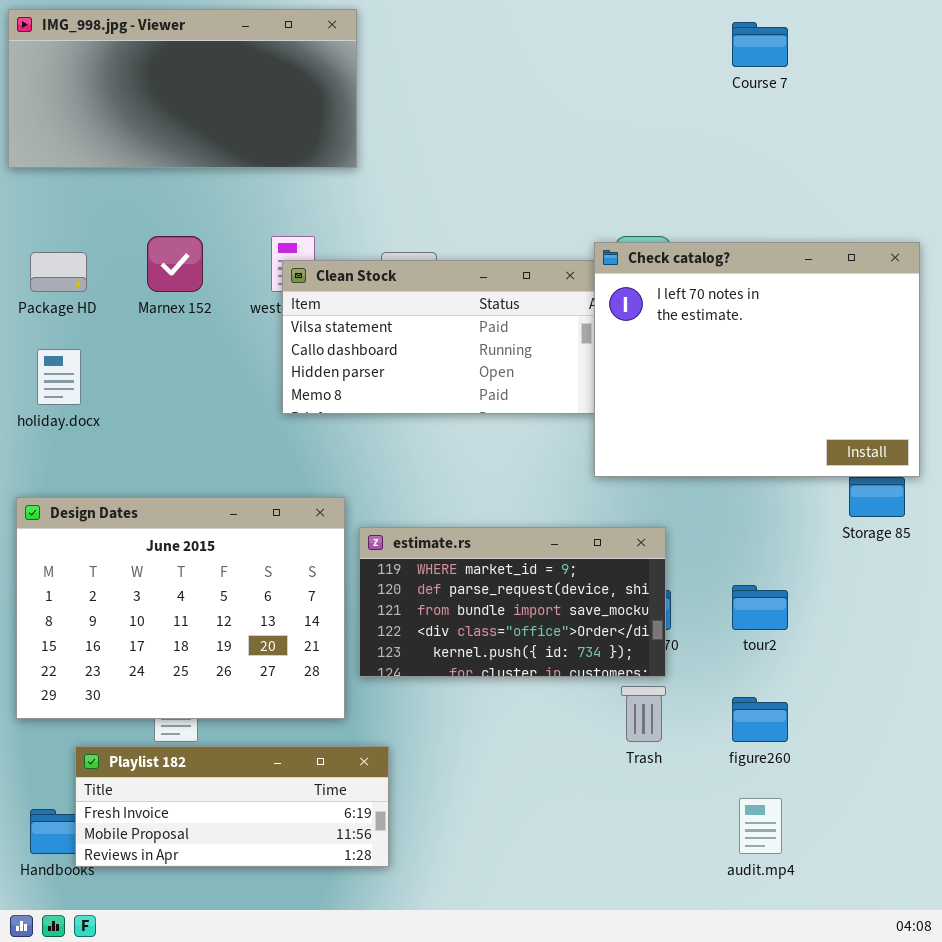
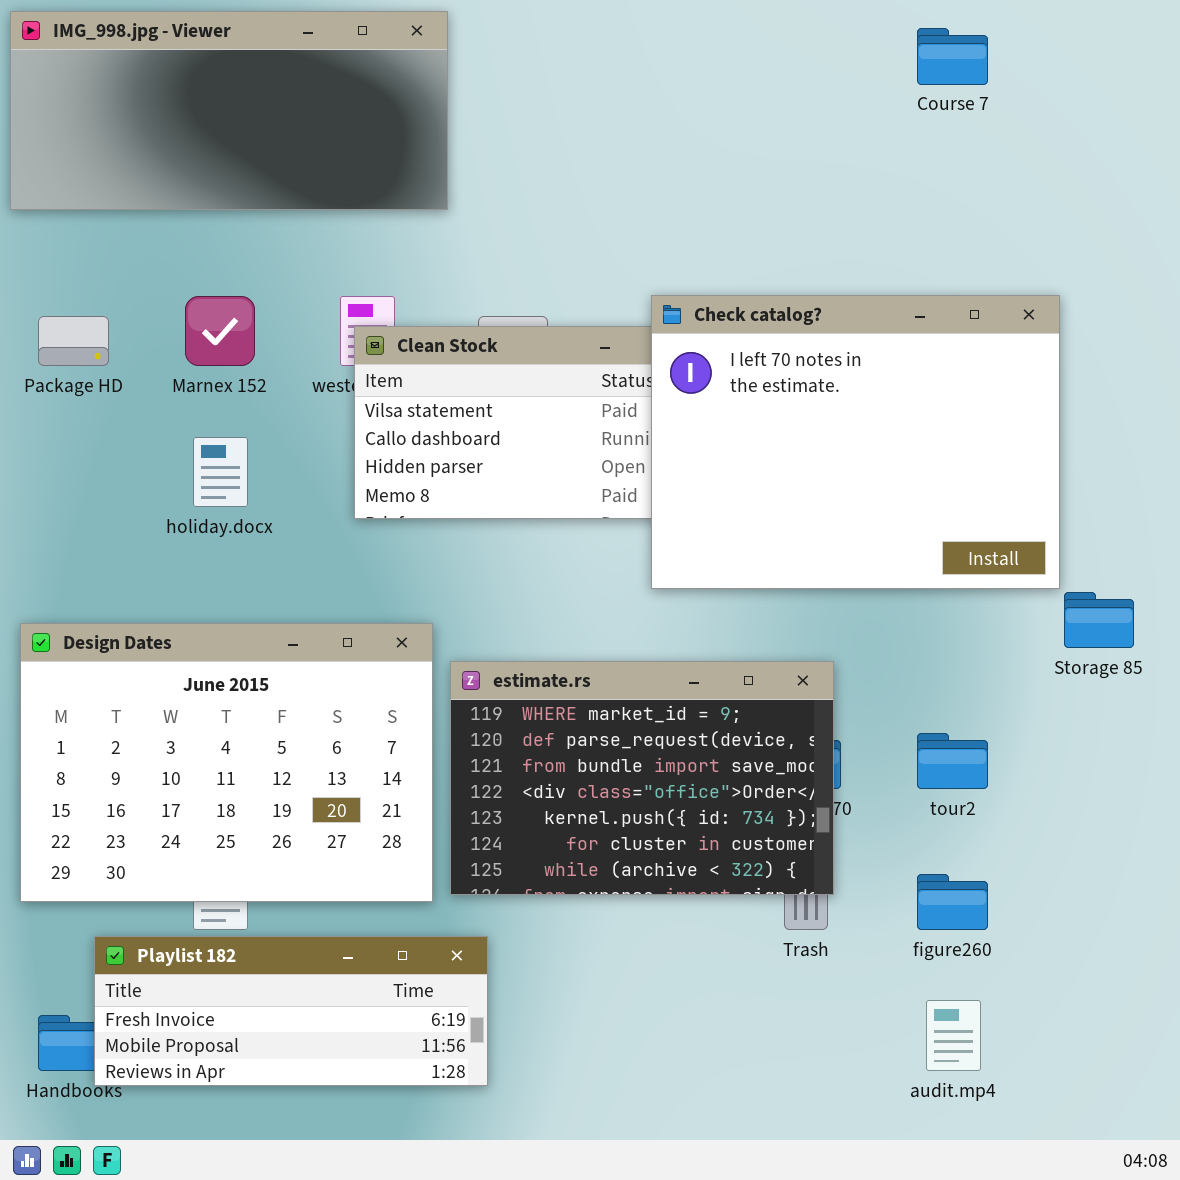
Check catalog?: [594,242,920,477] -> [651,295,1060,589], moved
holiday.docx: [37,349,81,405] -> [193,437,248,507], moved
estimate.rs: [359,527,666,677] -> [450,661,834,895], resized

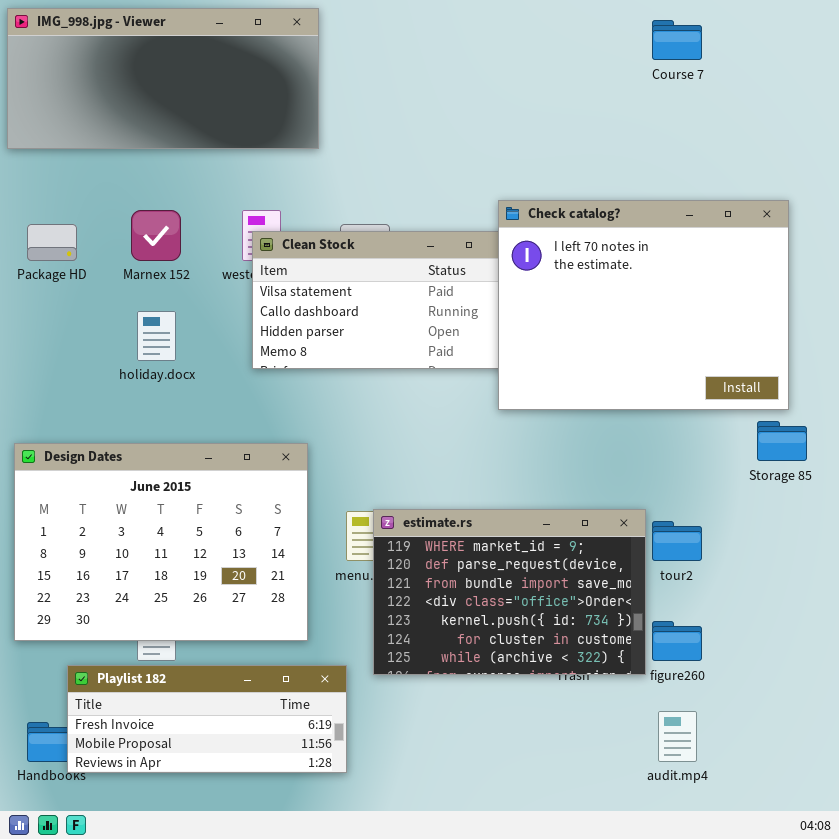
Check catalog?: [651,295,1060,589] -> [498,200,789,410], moved
estimate.rs: [450,661,834,895] -> [373,509,646,675], moved

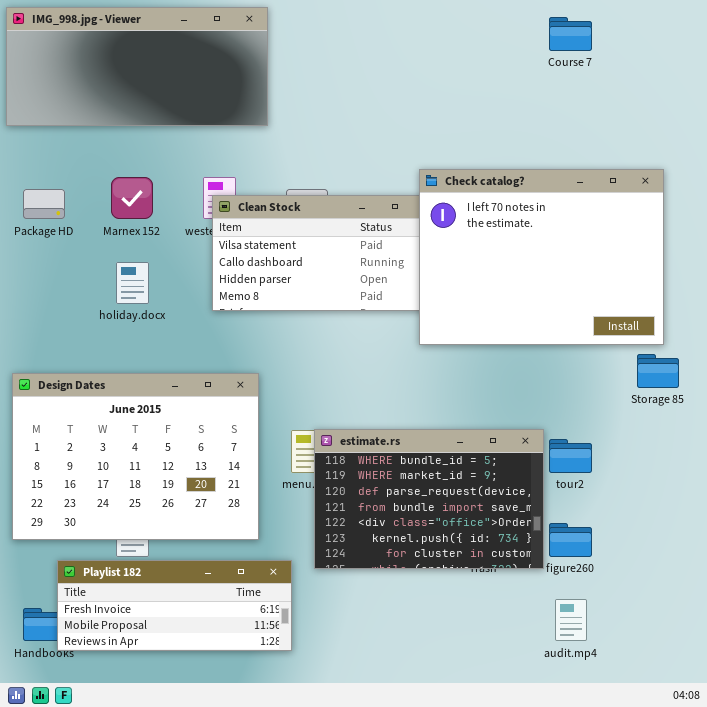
estimate.rs: [373,509,646,675] -> [314,429,544,569], scrolled up 1 row

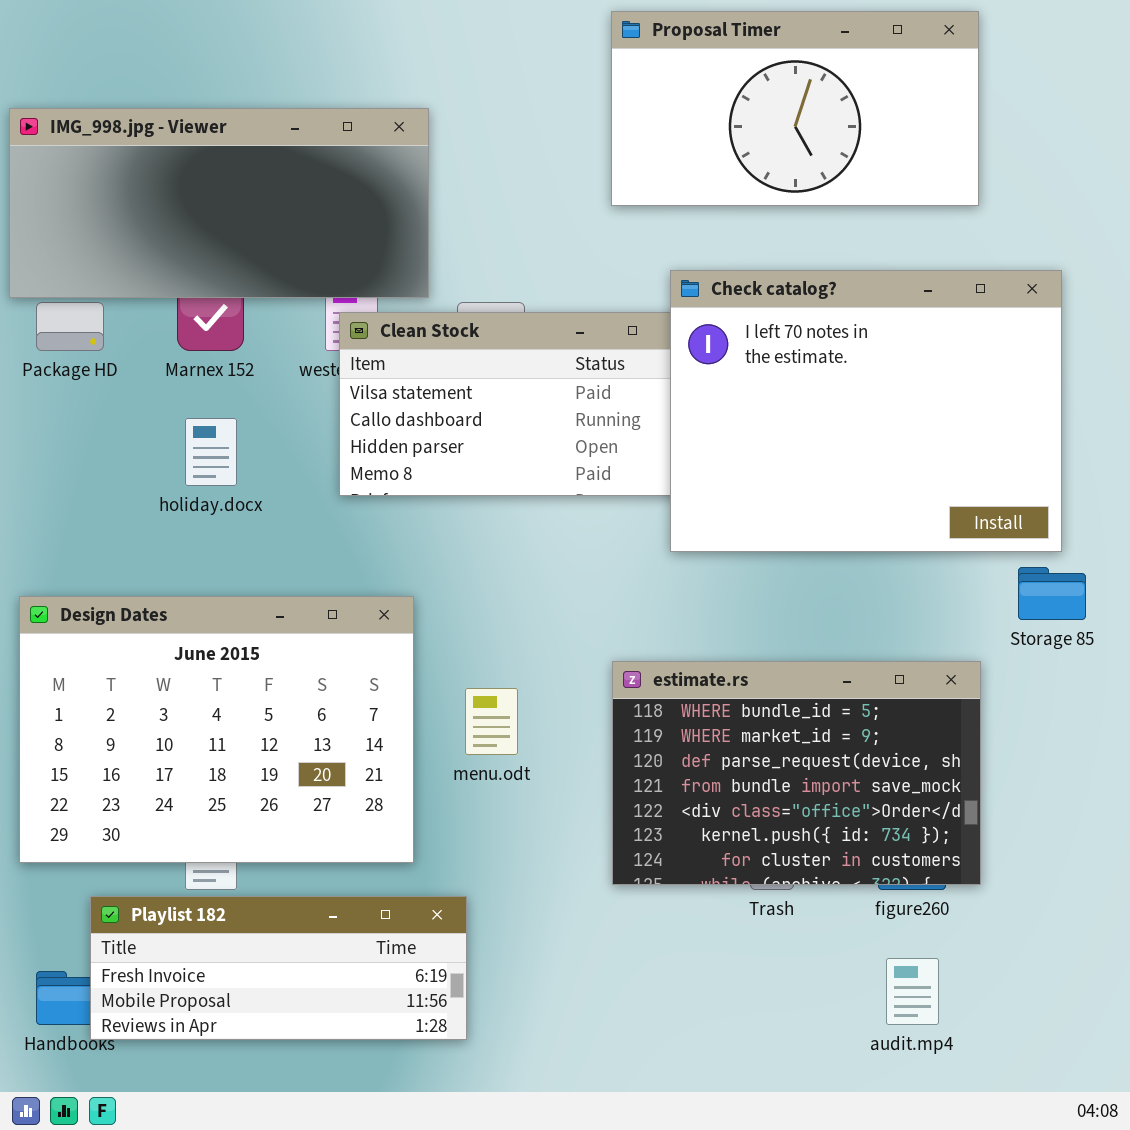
IMG_998.jpg - Viewer: [6,7,268,126] -> [9,108,429,298], moved
Proposal Timer: none -> [611,11,979,206], opened
estimate.rs: [314,429,544,569] -> [612,661,981,885], moved

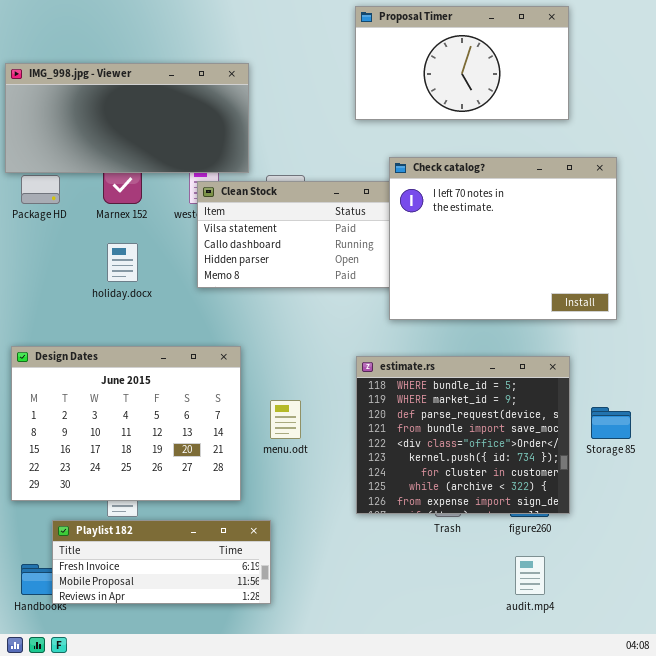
Storage 85: [1018,567,1086,620] -> [591,407,631,439], moved
estimate.rs: [612,661,981,885] -> [356,356,570,514], resized

